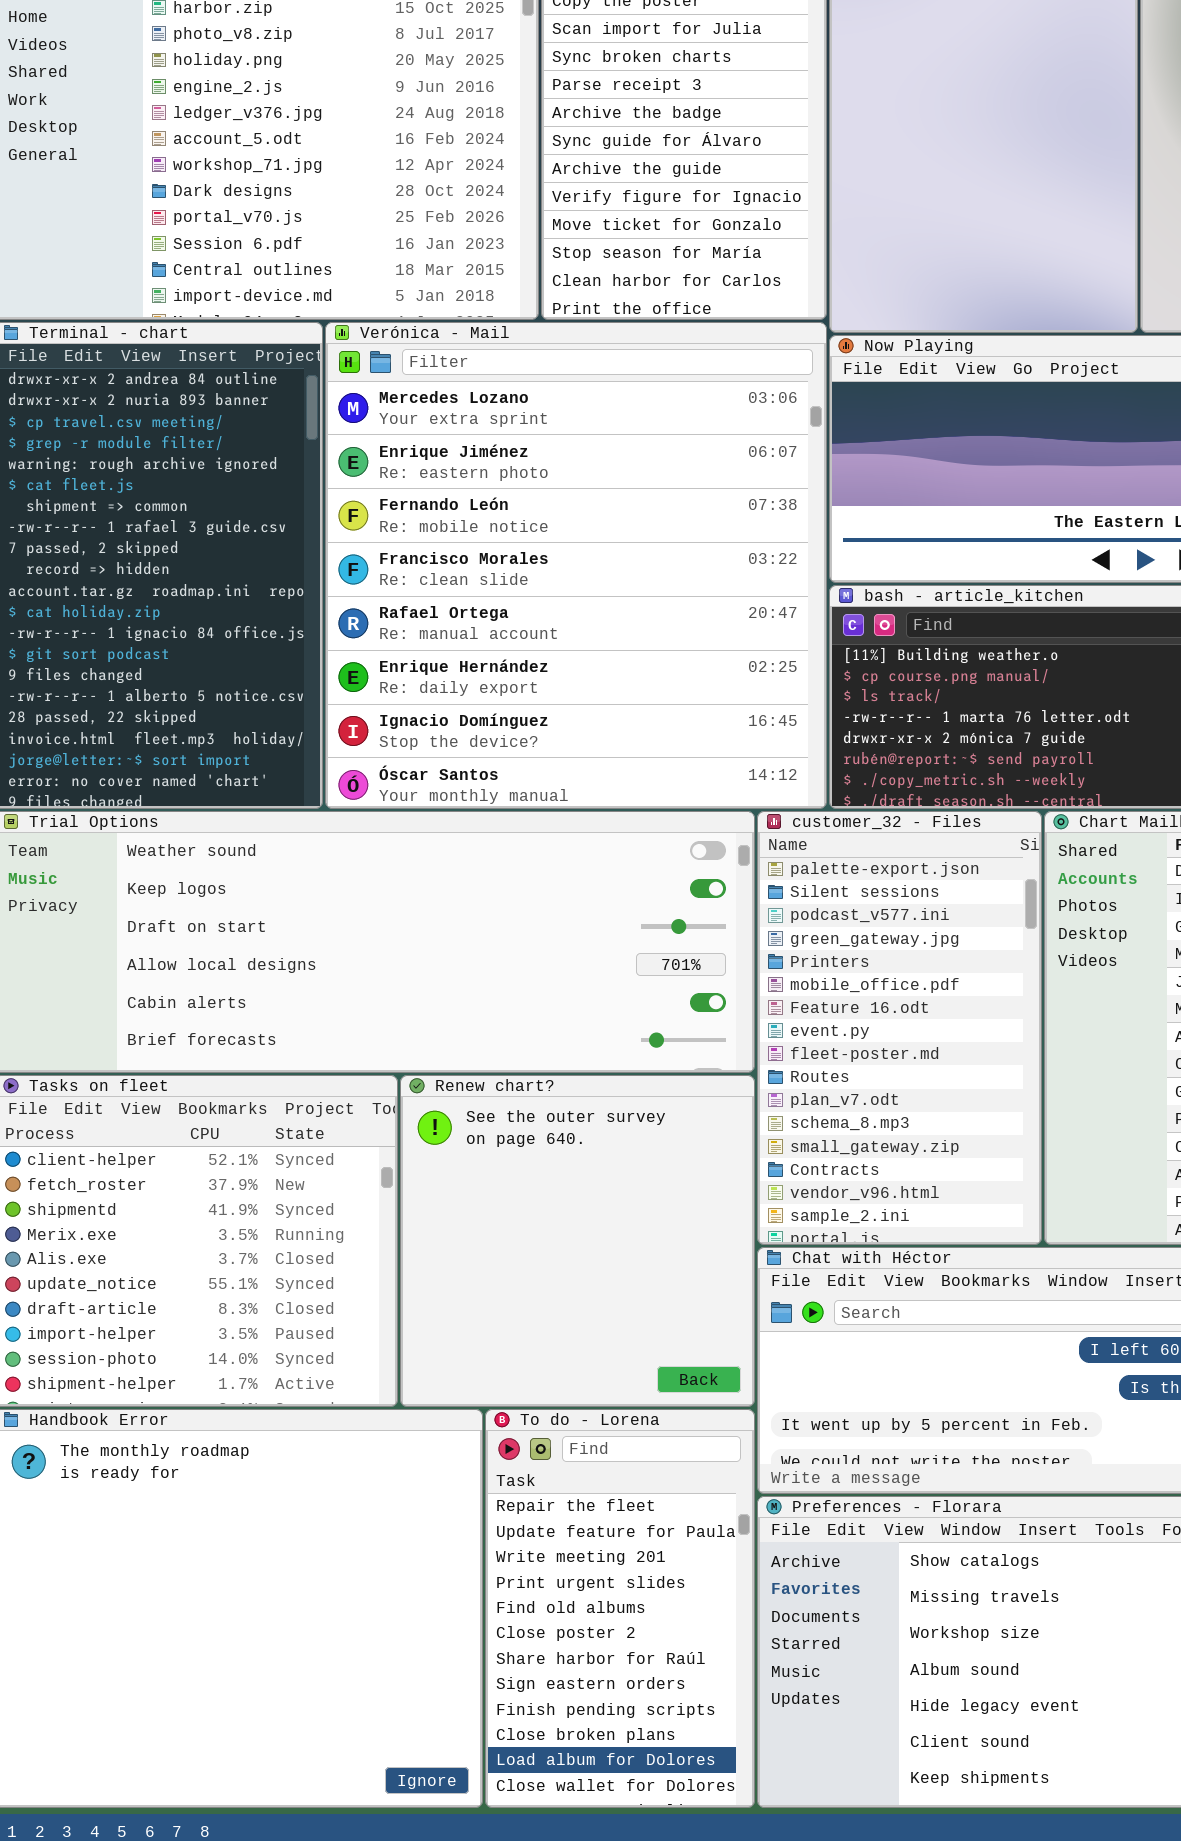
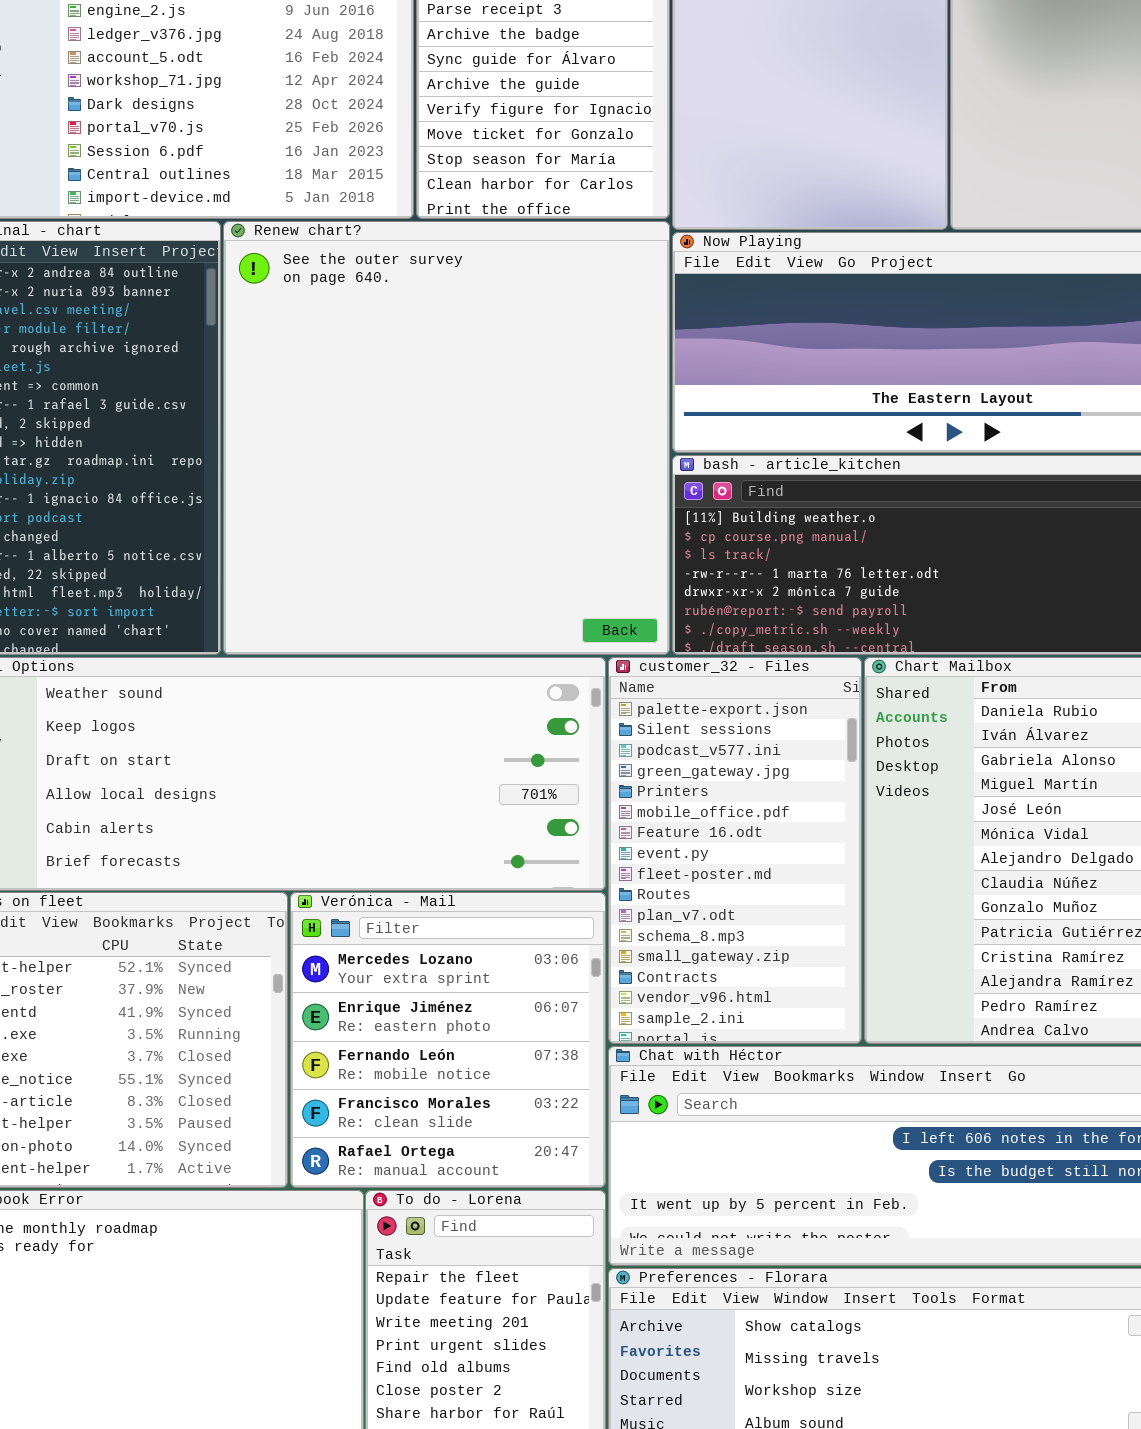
Verónica - Mail: [325,322,827,809] -> [290,892,606,1188], moved, resized
Renew chart?: [400,1075,755,1407] -> [223,221,670,655], moved, resized

